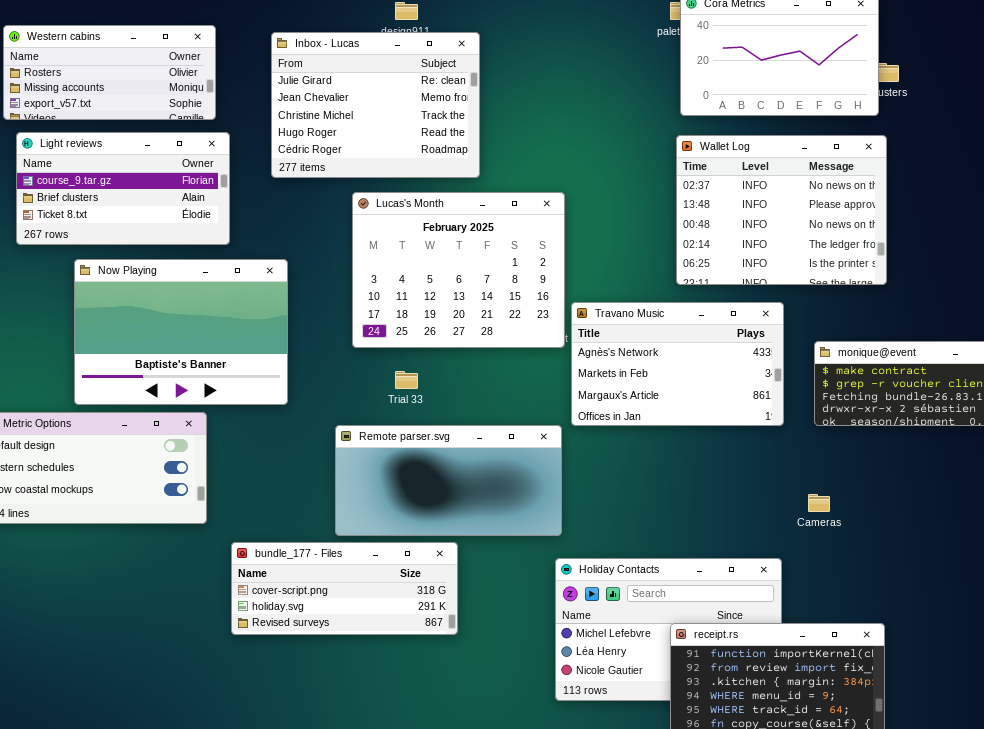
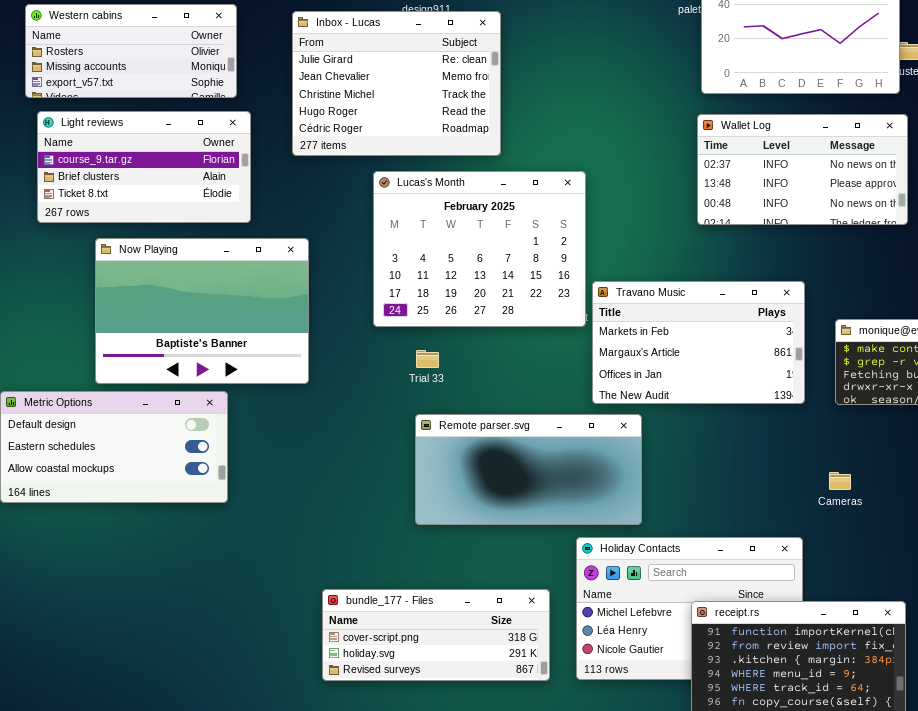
Wallet Log: [676,135,887,285] -> [697,114,908,225], resized
Travano Music: [571,302,784,426] -> [592,281,805,404], scrolled down 1 row
Remote parser.svg: [335,425,562,536] -> [415,414,642,525], moved
bundle_177 - Files: [231,542,458,635] -> [322,589,550,681], moved

